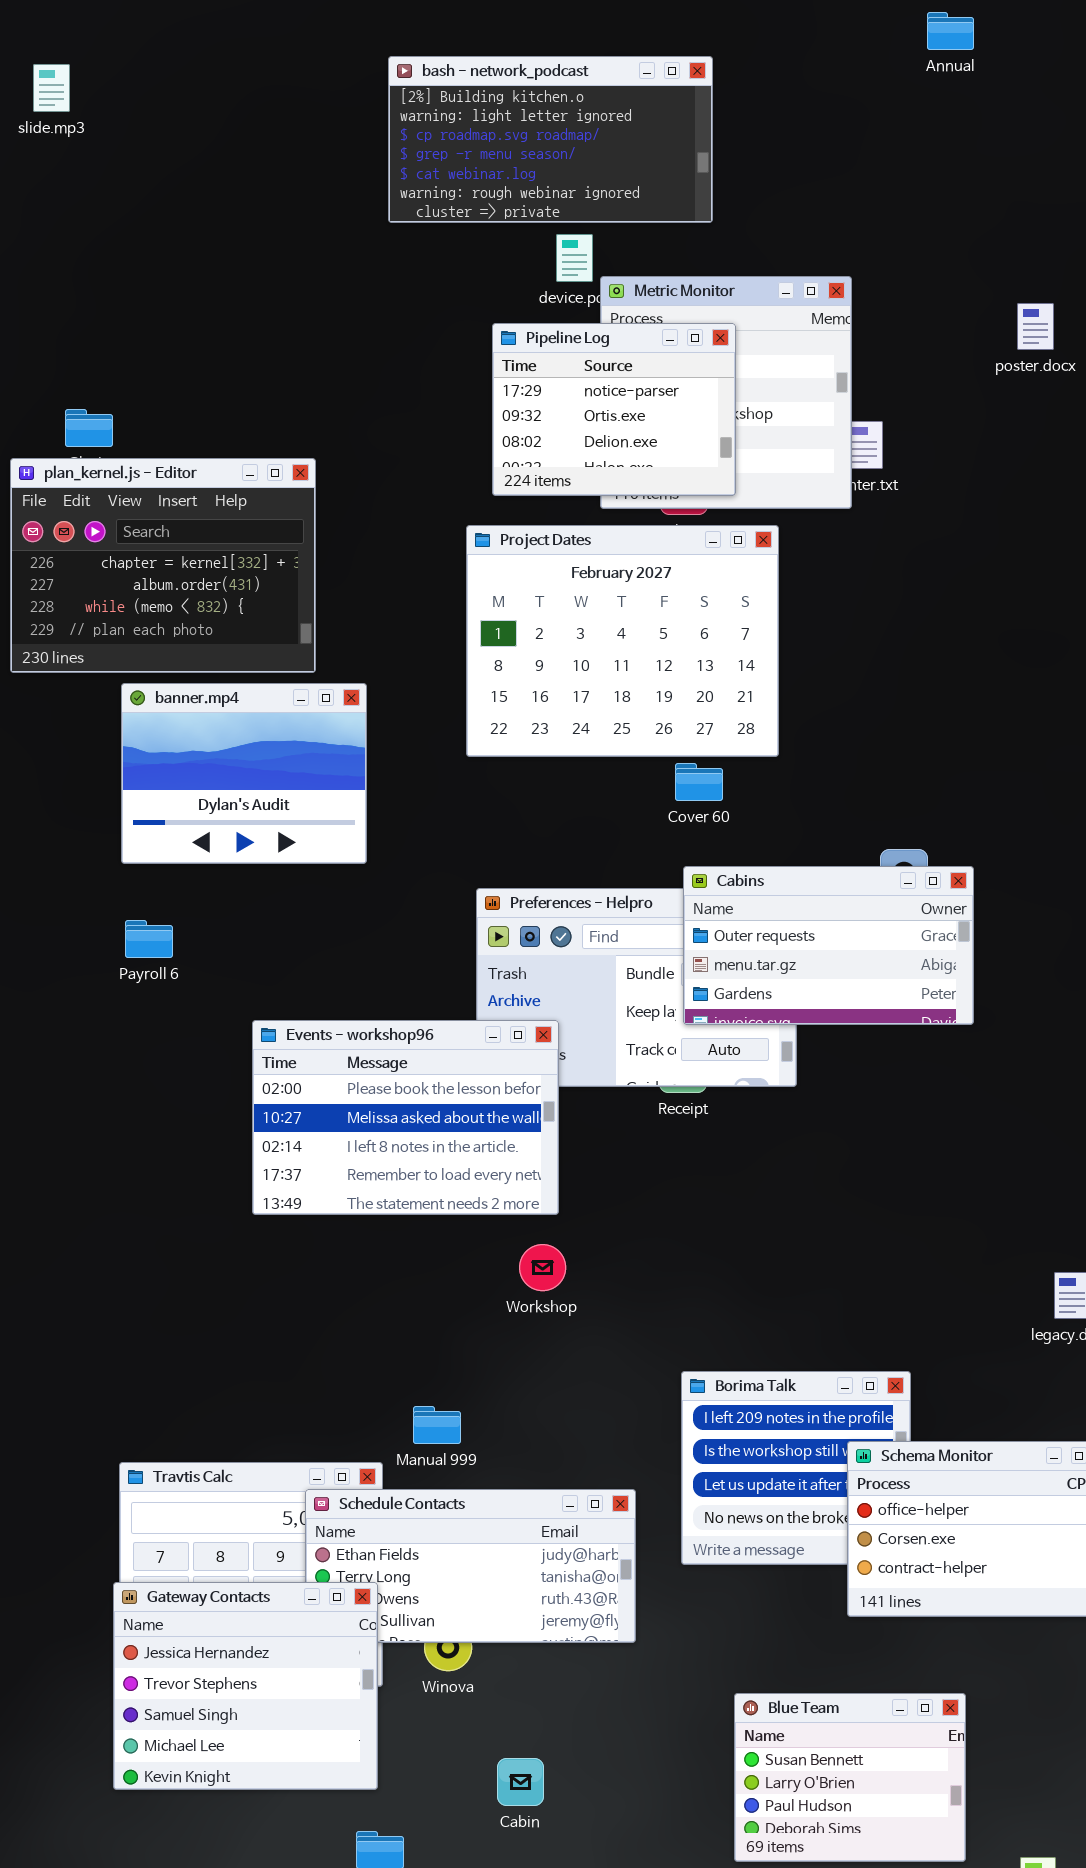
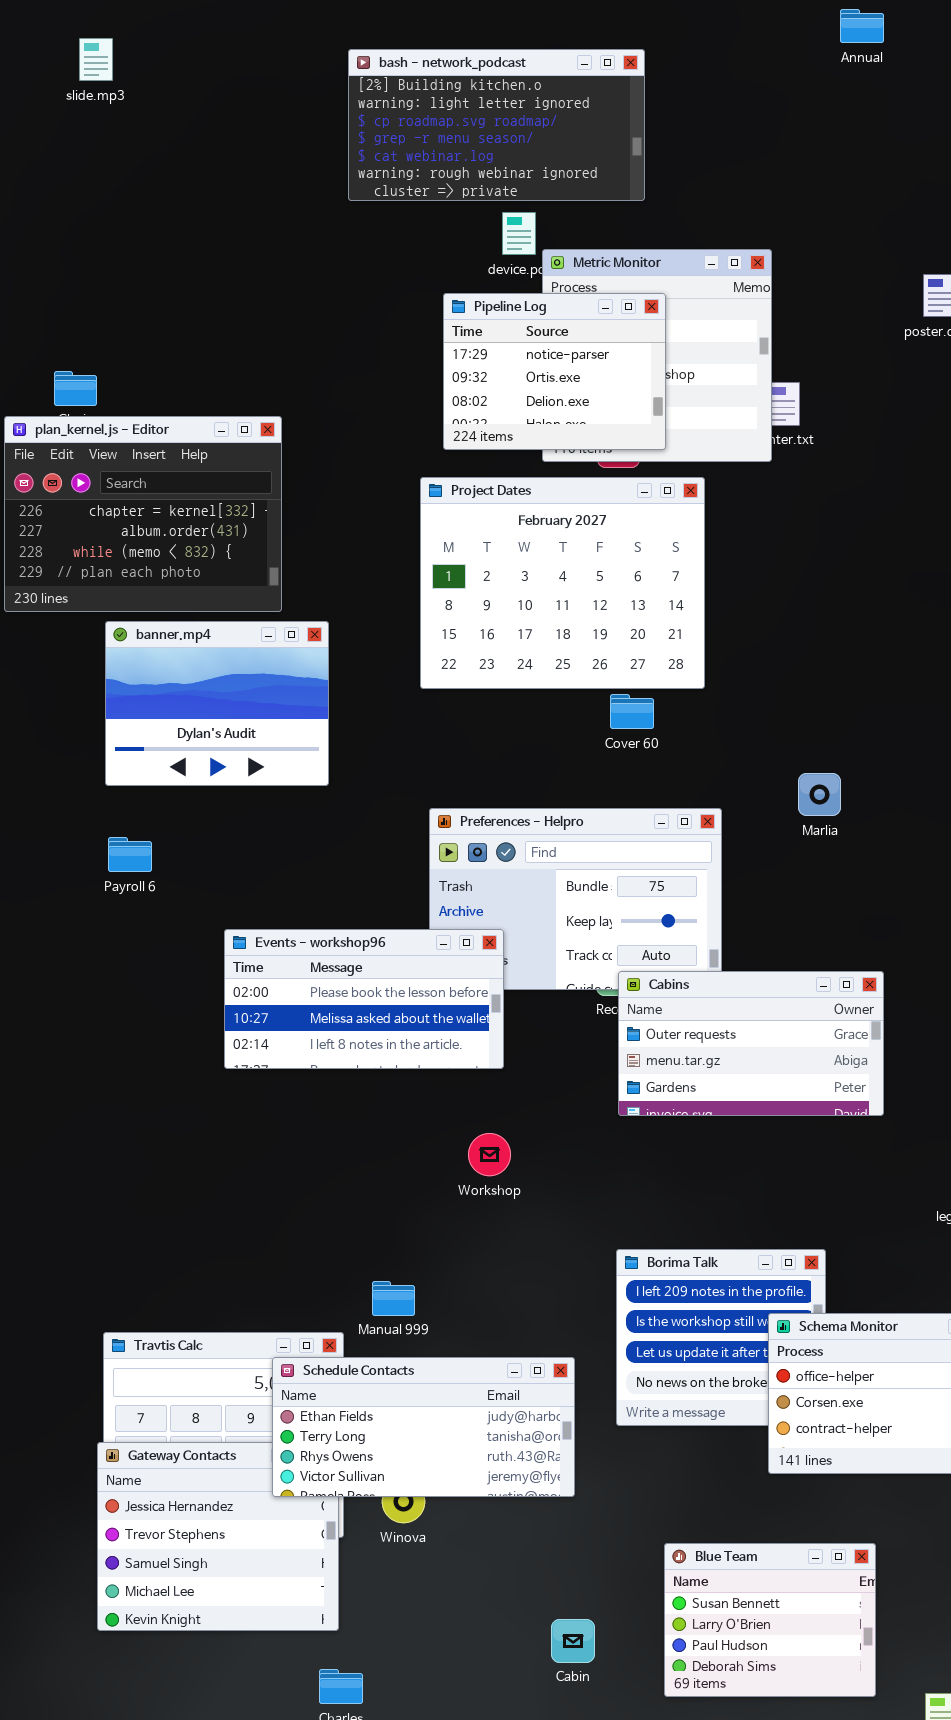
slide.mp3: [33,64,70,112] -> [79,38,113,81], moved
Cabins: [683,866,974,1025] -> [618,971,884,1116], moved
Events - workshop96: [252,1020,559,1215] -> [224,929,504,1069], resized
Schedule Contacts: [305,1489,636,1643] -> [272,1357,575,1497], raised
Cabin: [497,1758,544,1806] -> [551,1619,595,1663], moved

